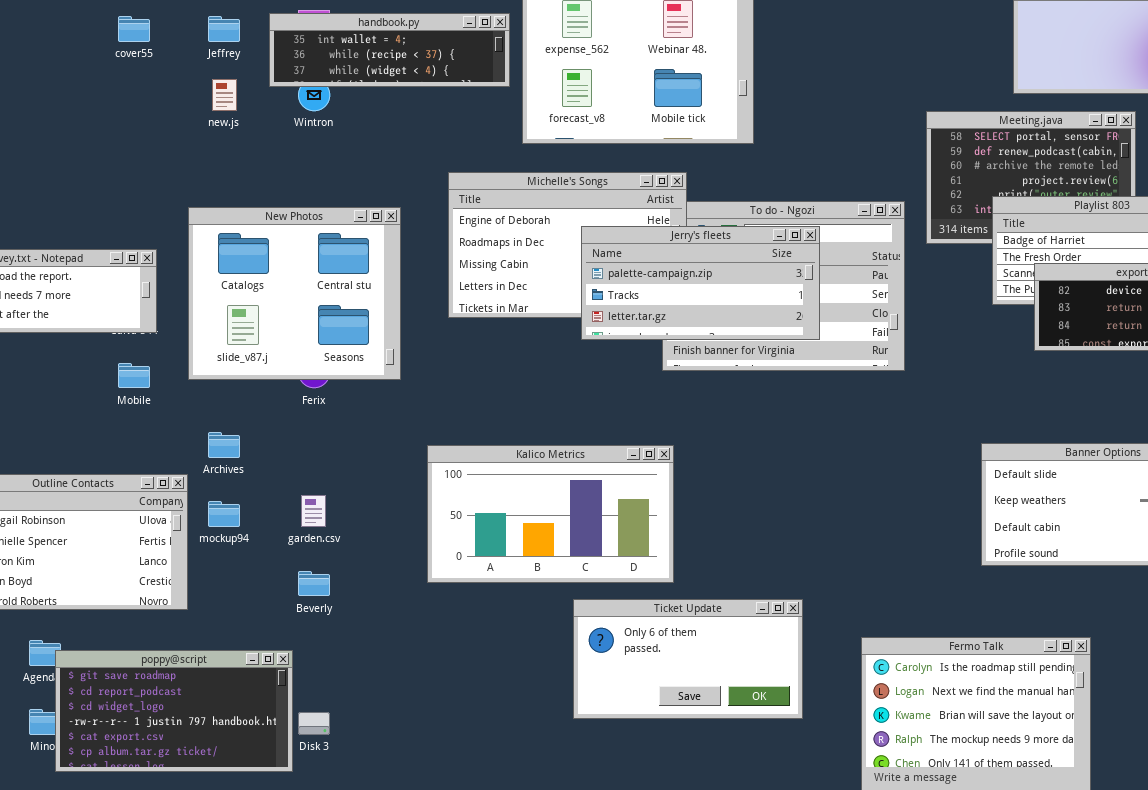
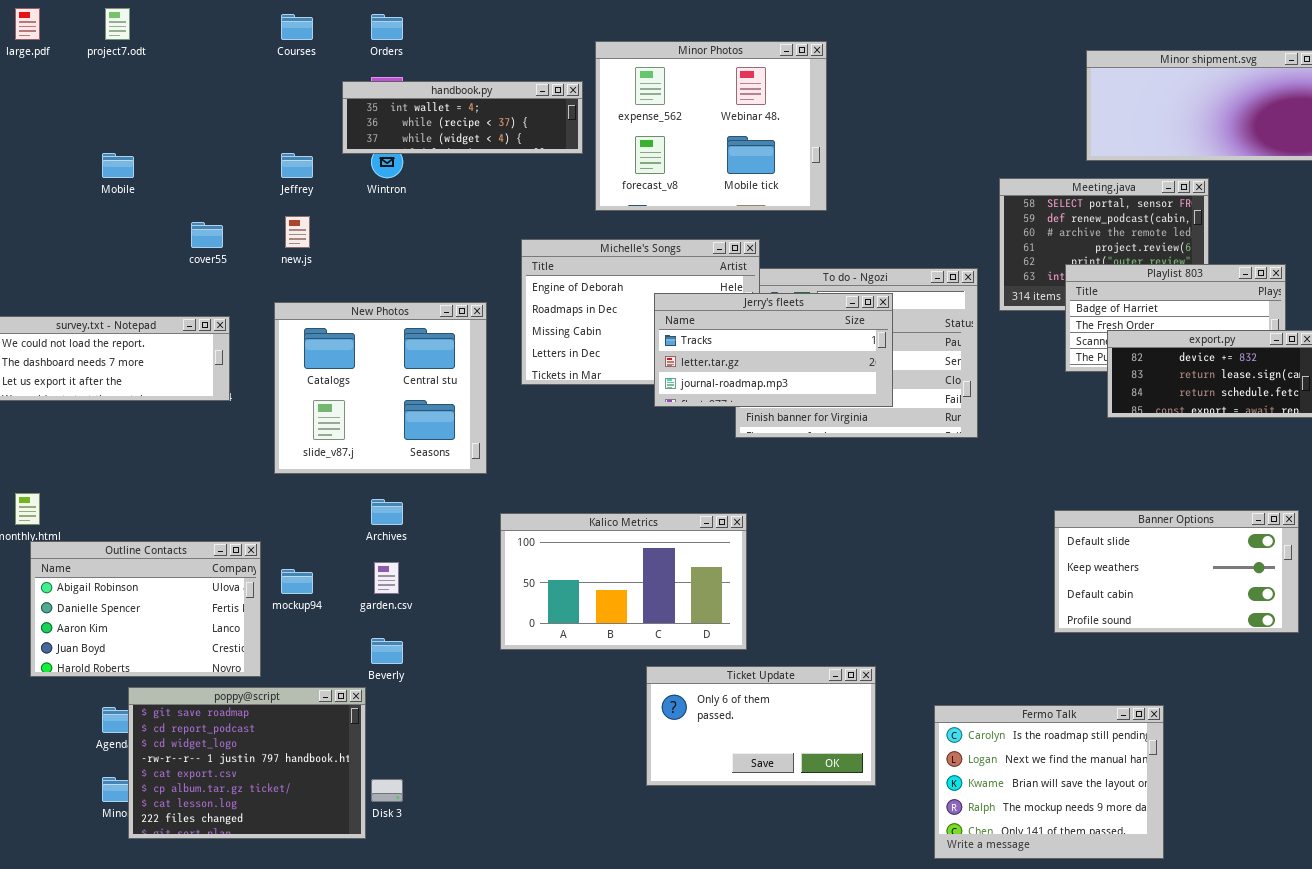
cover55: [118,16,150,42] -> [191,222,223,248], moved
Jeffrey: [208,16,240,42] -> [281,153,313,178], moved
new.js: [212,79,237,111] -> [285,216,310,248], moved
New Photos: [188,207,401,380] -> [274,302,487,474], moved
Jerry's fleets: [581,226,820,340] -> [654,293,893,407], scrolled down 1 row
Mobile: [118,363,150,388] -> [102,153,134,178], moved
Archives: [208,432,240,458] -> [371,499,403,525], moved
poppy@script: [55,650,293,772] -> [128,687,366,839], resized

